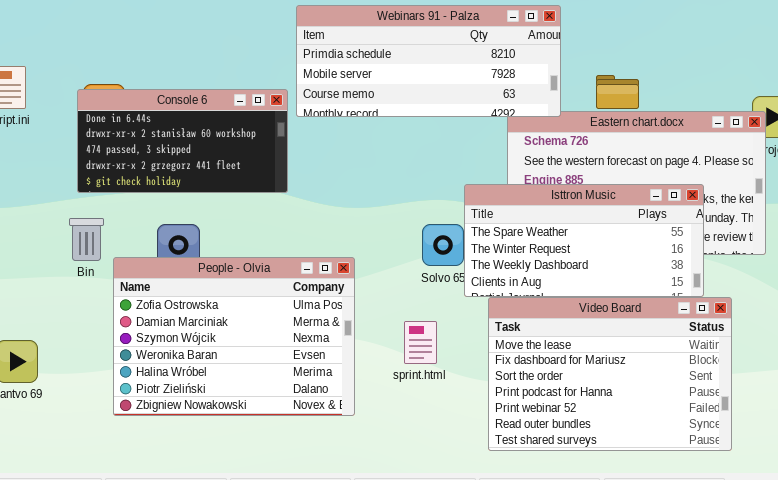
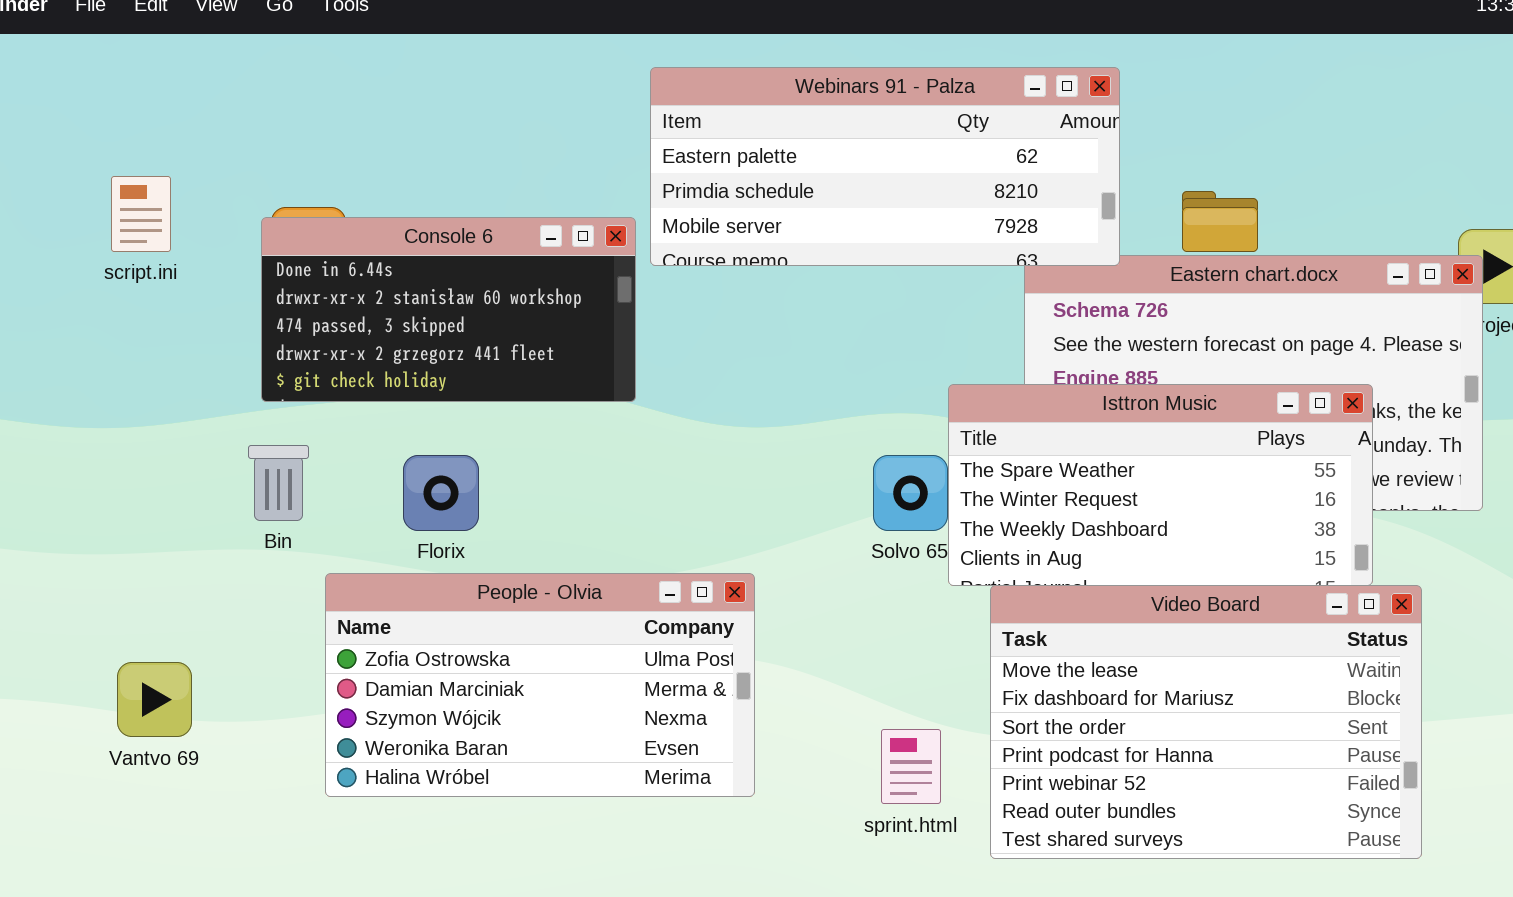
Webinars 91 - Palza: [296,5,561,117] -> [650,67,1120,266], scrolled up 1 row
People - Olvia: [113,257,355,416] -> [325,573,755,797], resized
sprint.html: [404,321,437,364] -> [881,729,941,804], moved

